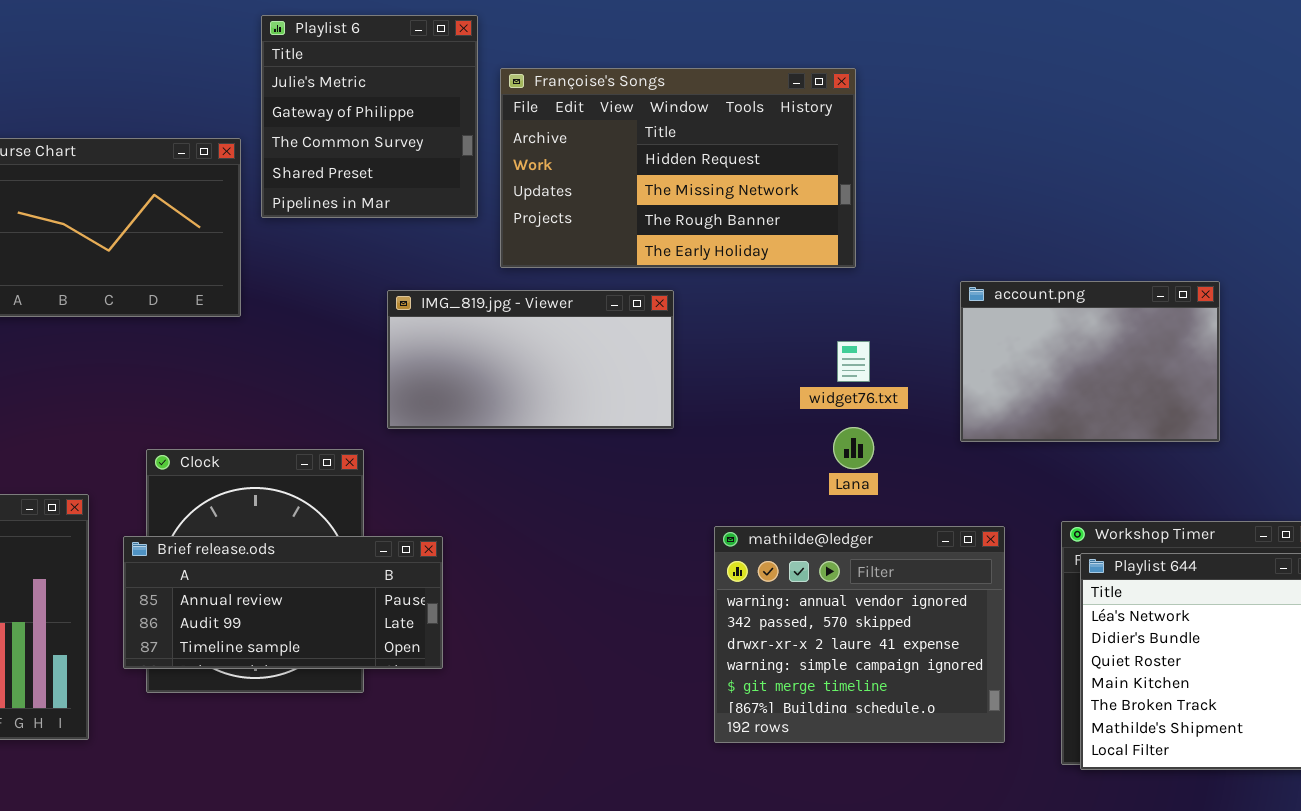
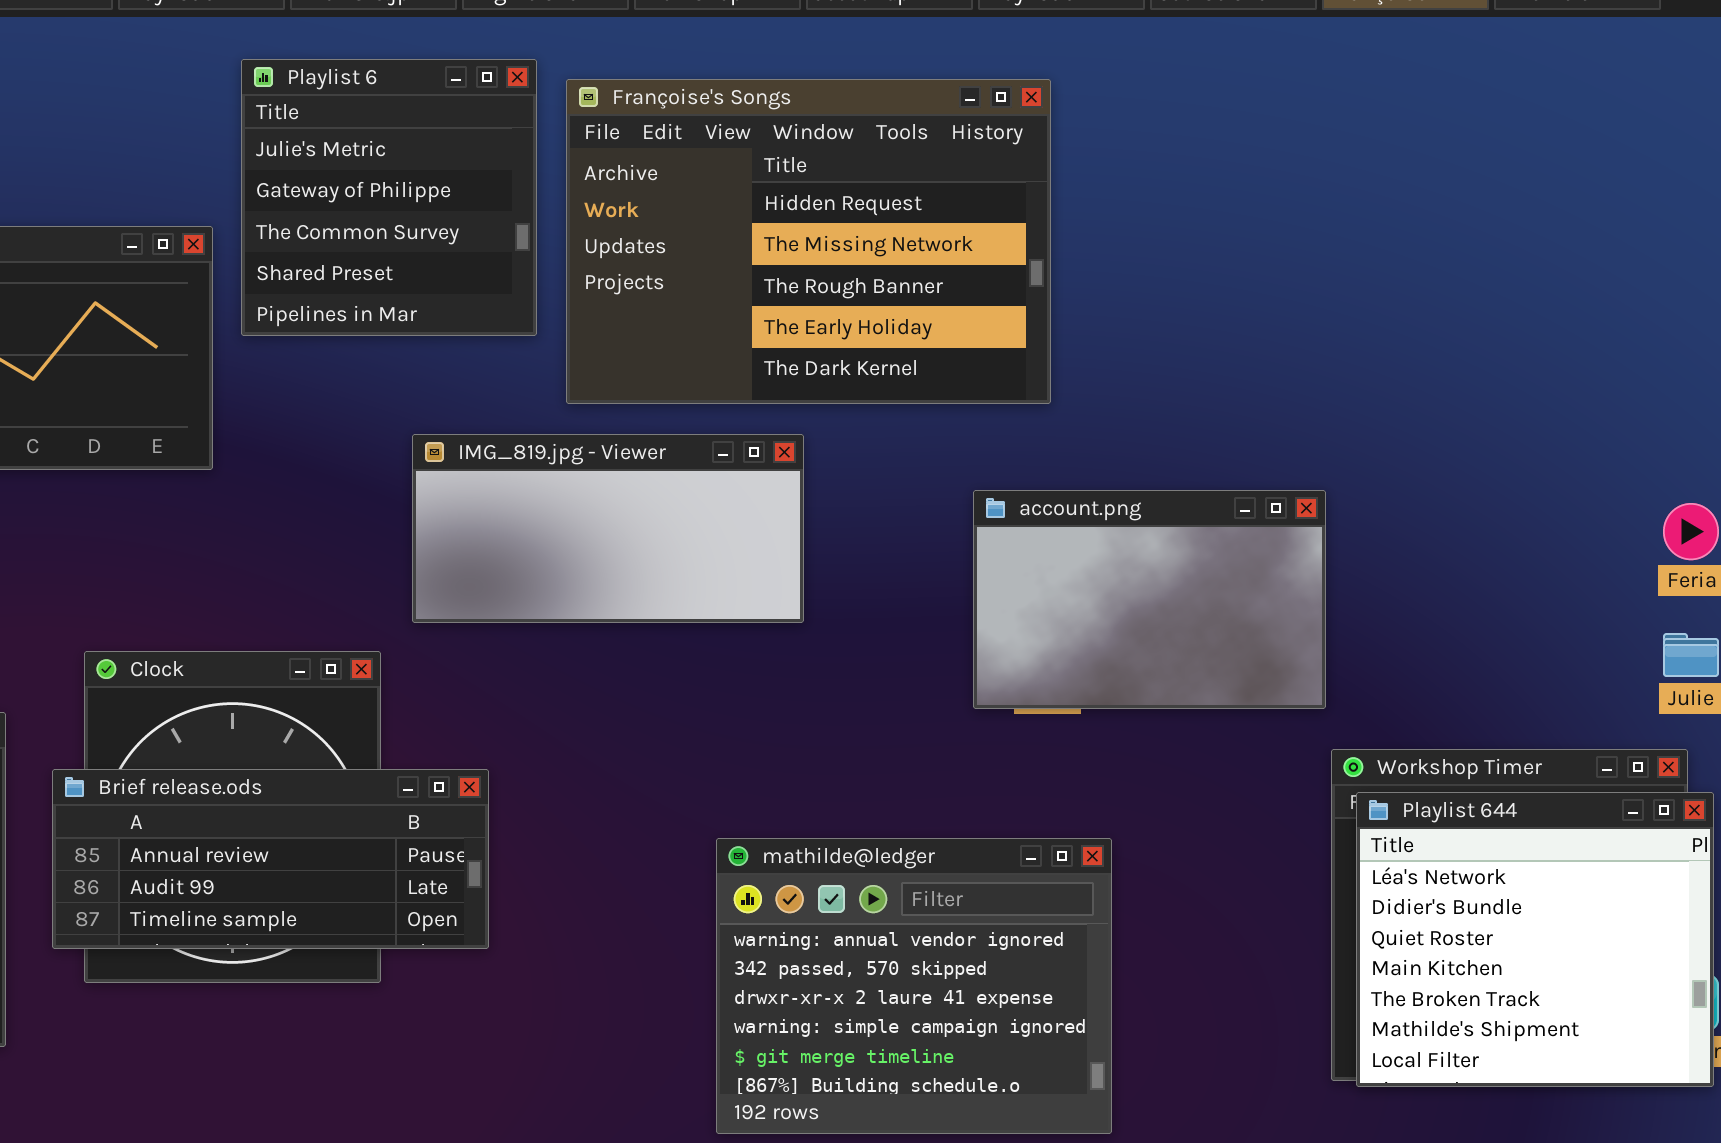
Françoise's Songs: [500,68,856,268] -> [566,79,1051,404], resized
account.png: [960,281,1220,442] -> [973,490,1326,709], moved
mathilde@ledger: [714,526,1005,743] -> [716,838,1112,1134], moved

